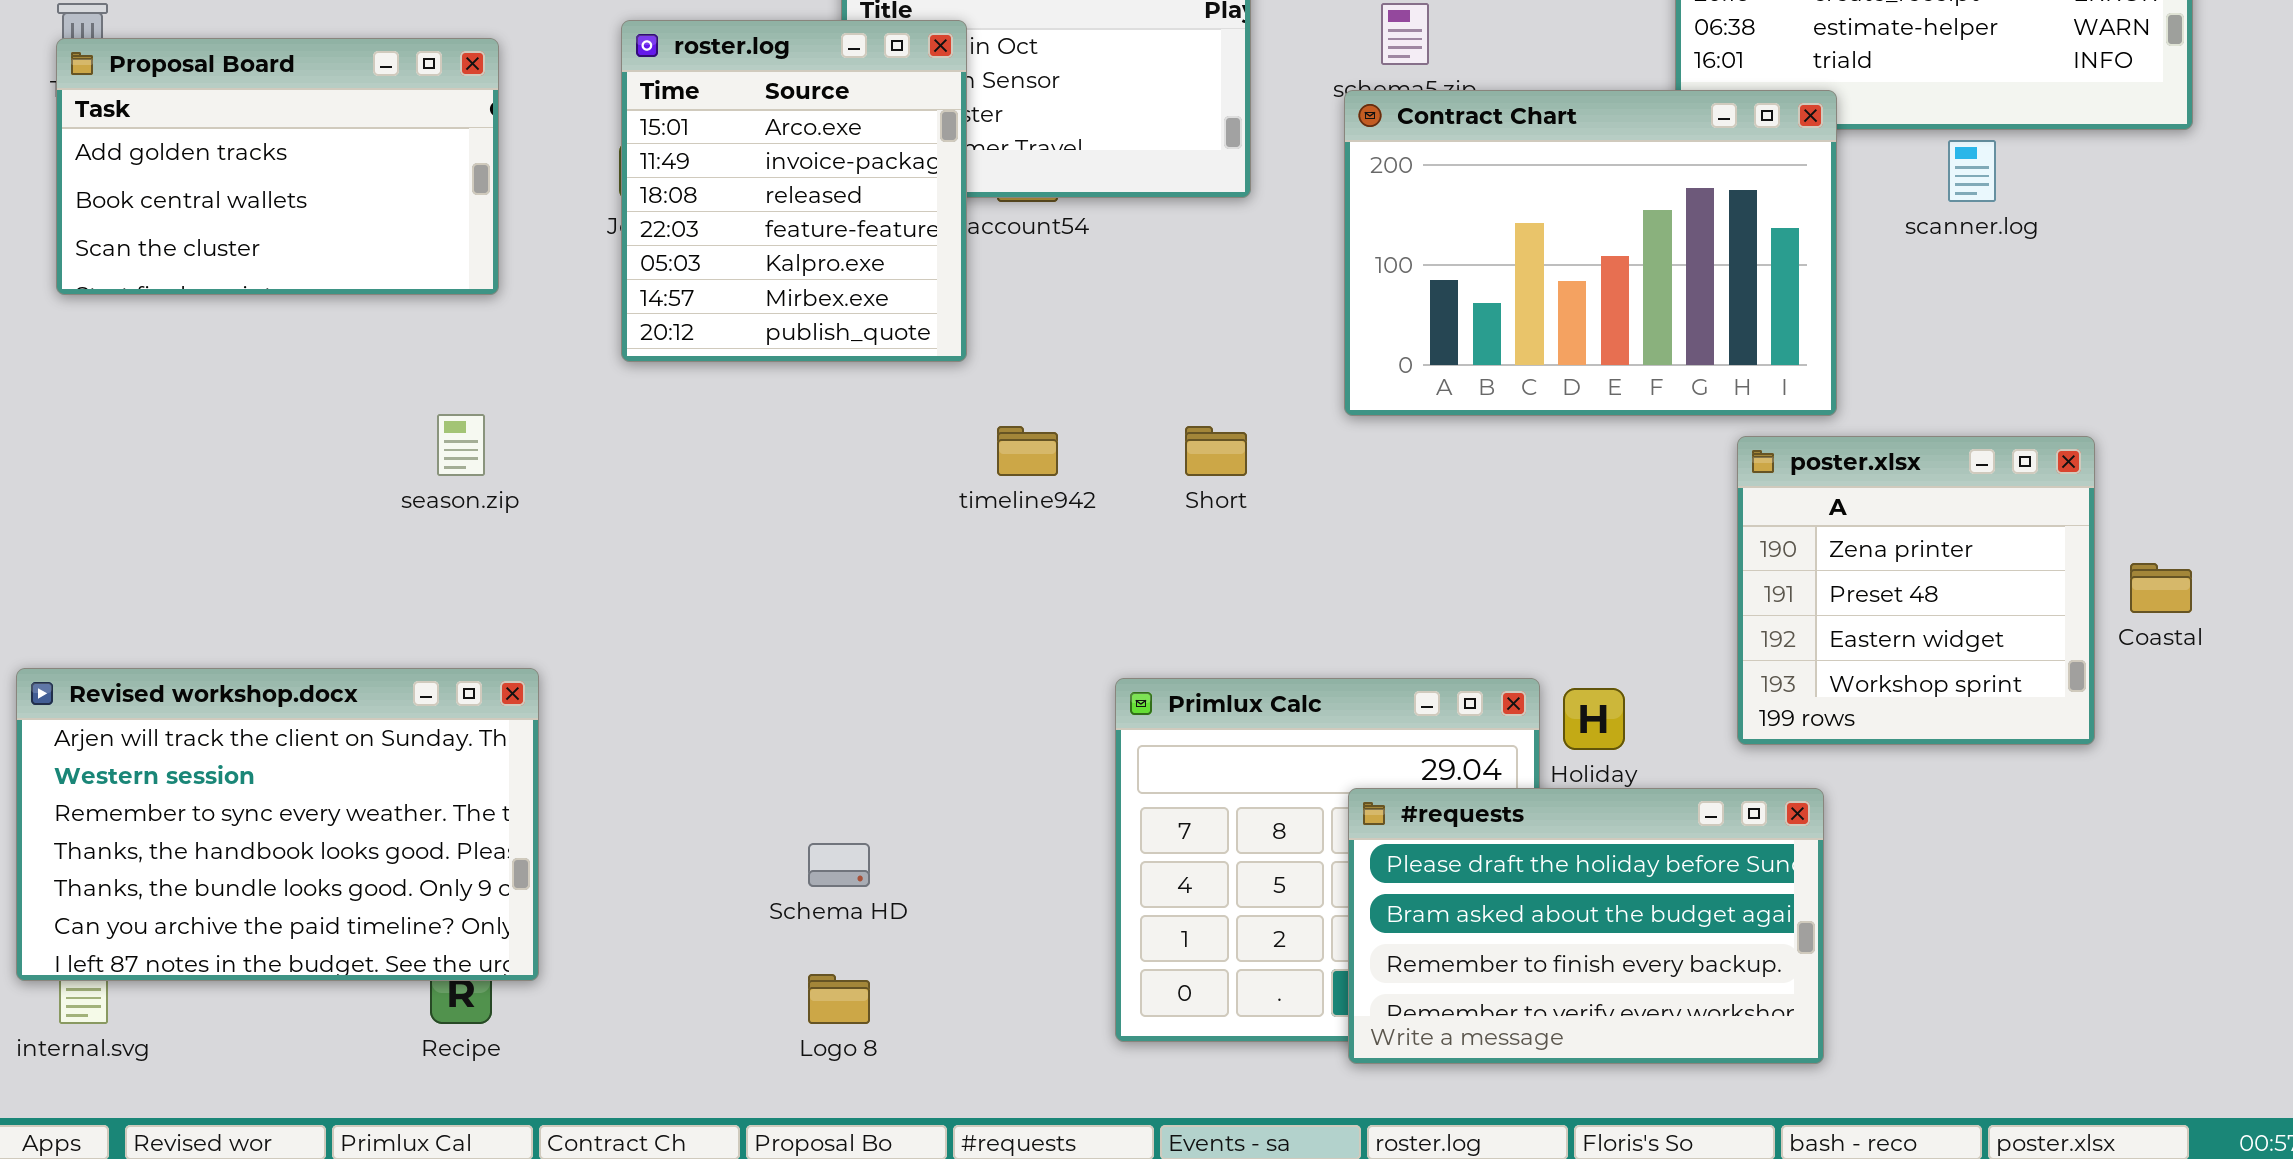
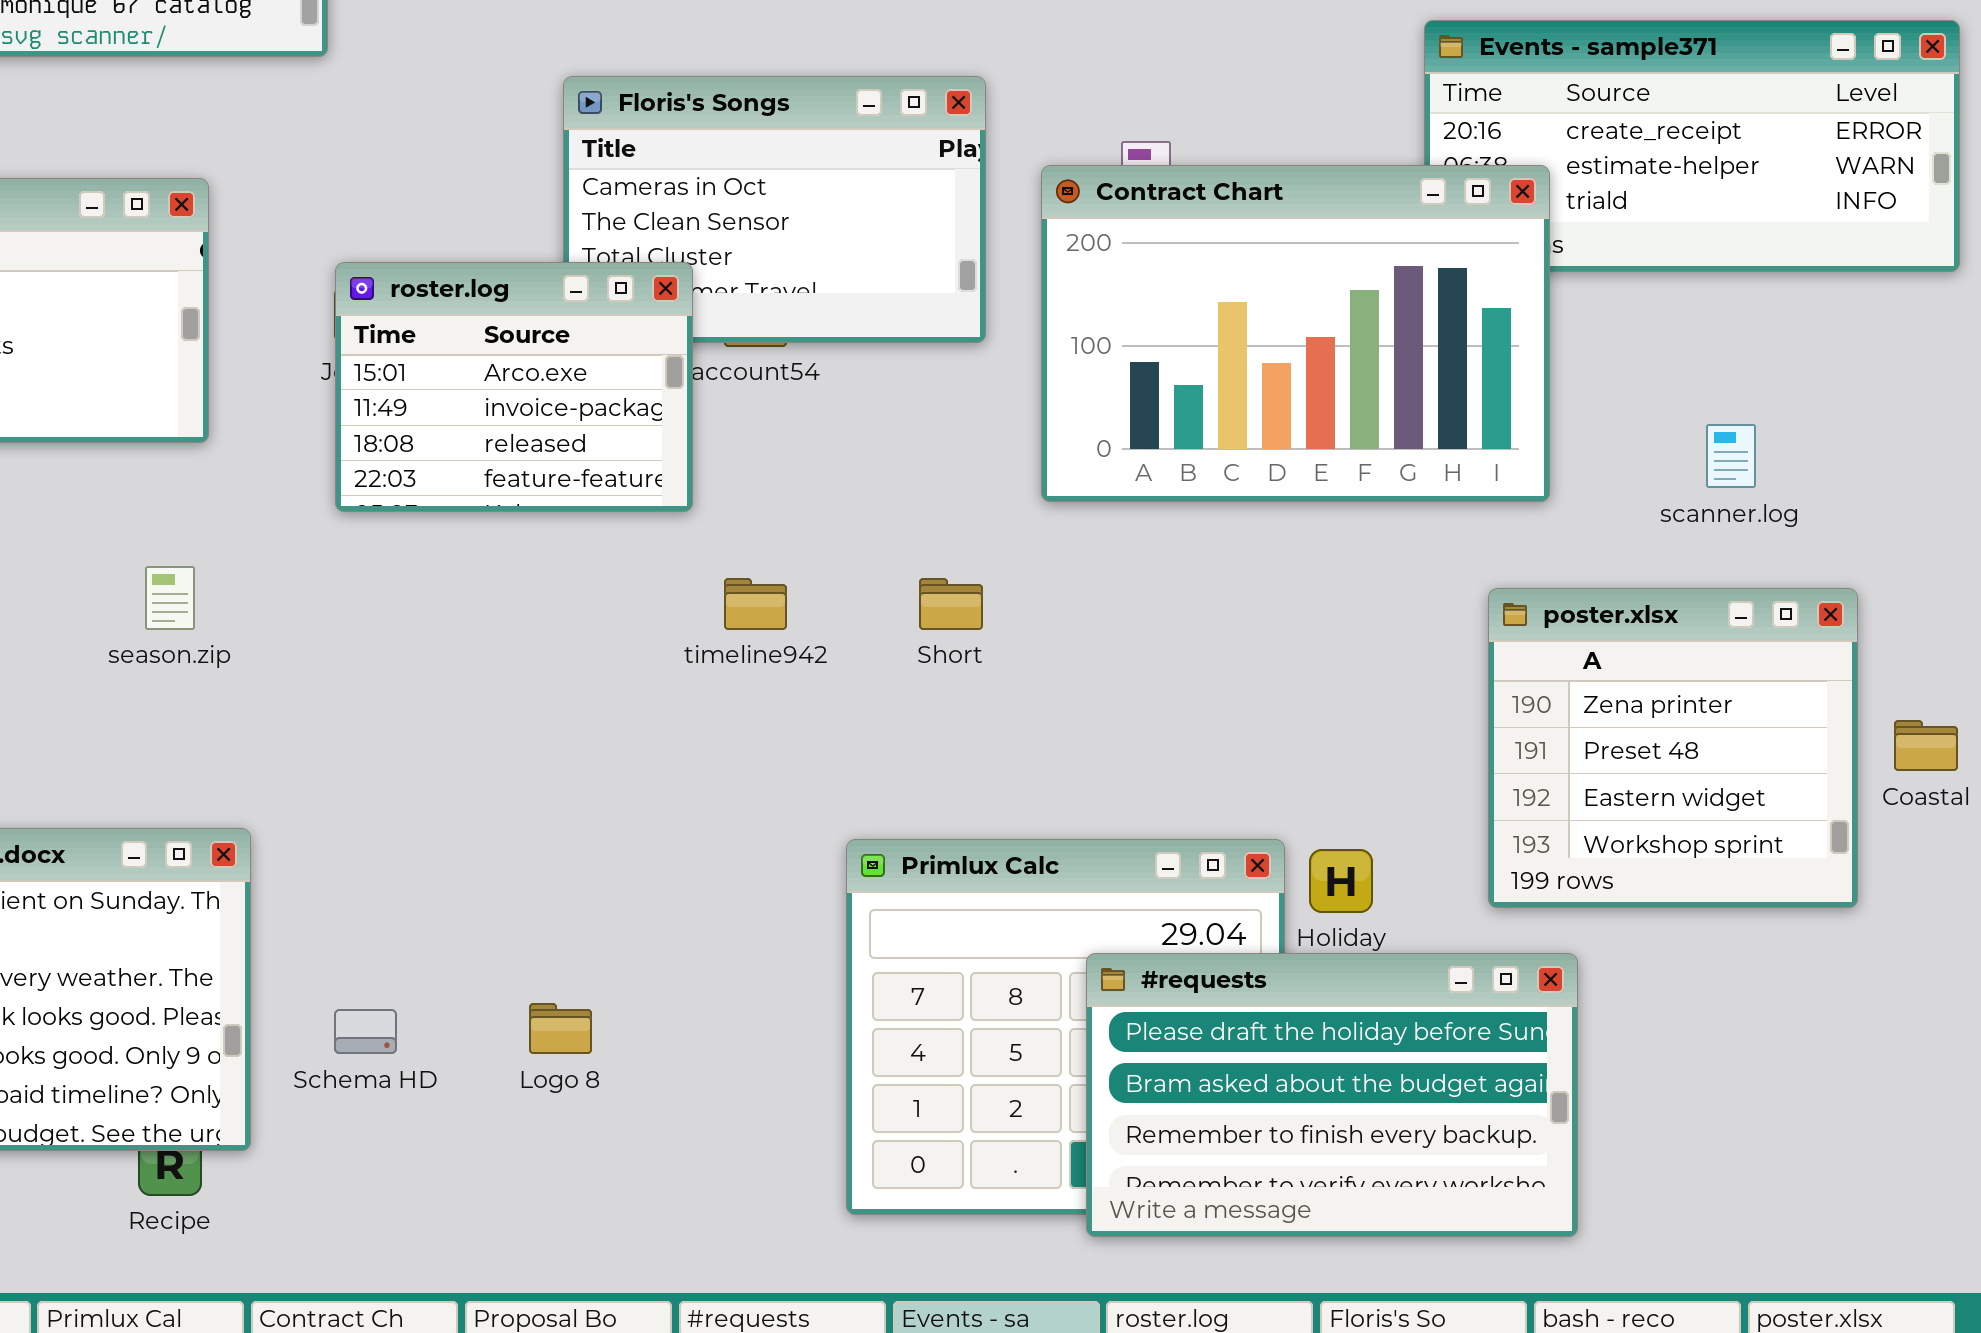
roster.log: [621,20,967,362] -> [335,262,693,512], resized
Contract Chart: [1344,90,1837,416] -> [1041,165,1550,502], moved
scanner.log: [1948,140,1996,202] -> [1706,424,1756,488], moved
Schema HD: [808,843,870,887] -> [334,1009,397,1054], moved
Logo 8: [808,974,870,1024] -> [529,1003,592,1054], moved

